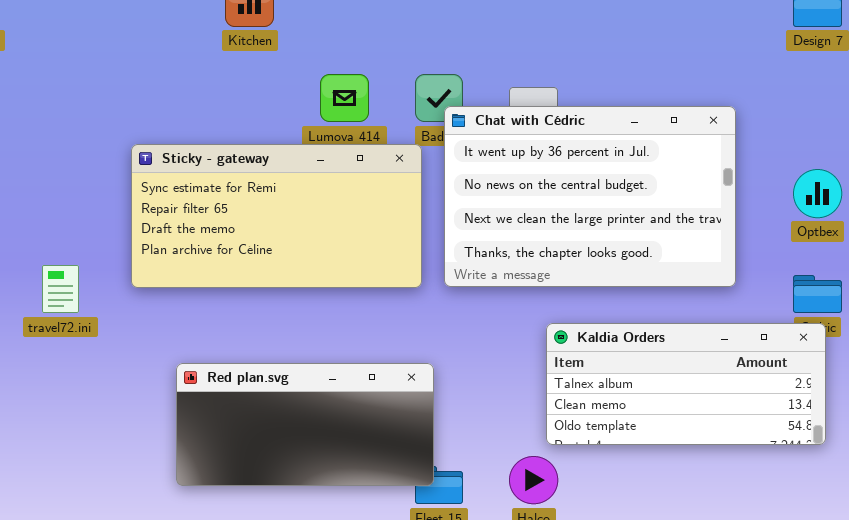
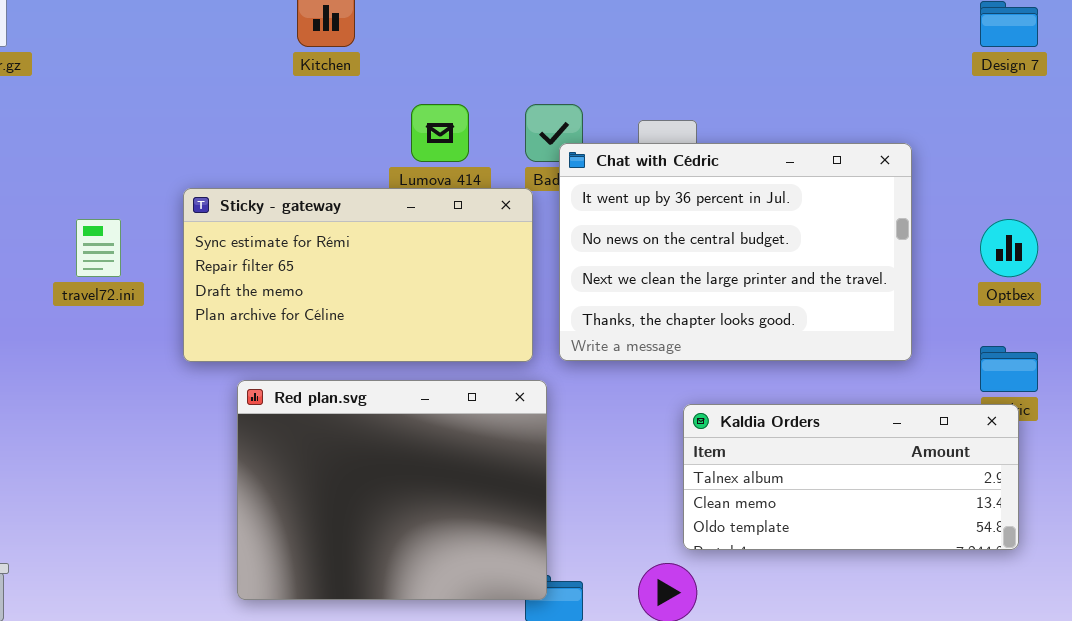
travel72.ini: [42,265,79,313] -> [76,219,121,277], moved
Red plan.svg: [176,363,434,486] -> [237,380,547,600], resized

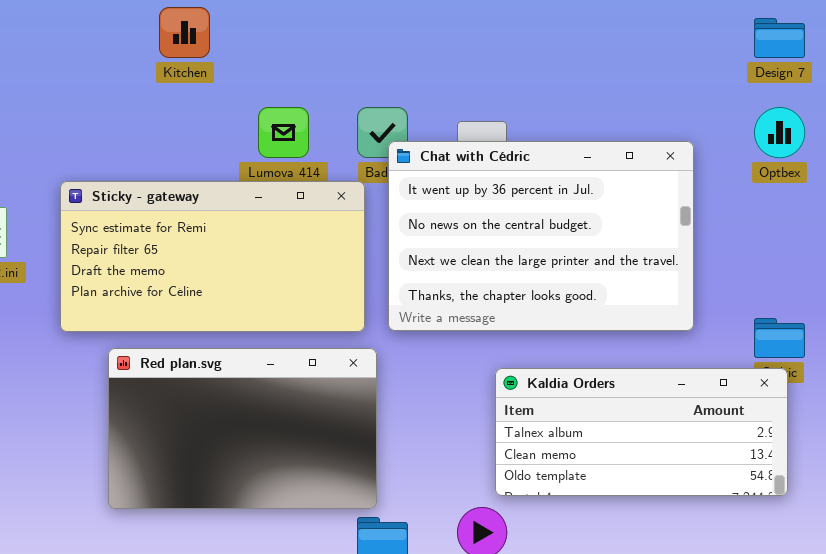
Optbex: [980,219,1038,277] -> [754,107,805,158], moved
Red plan.svg: [237,380,547,600] -> [108,348,377,509], resized

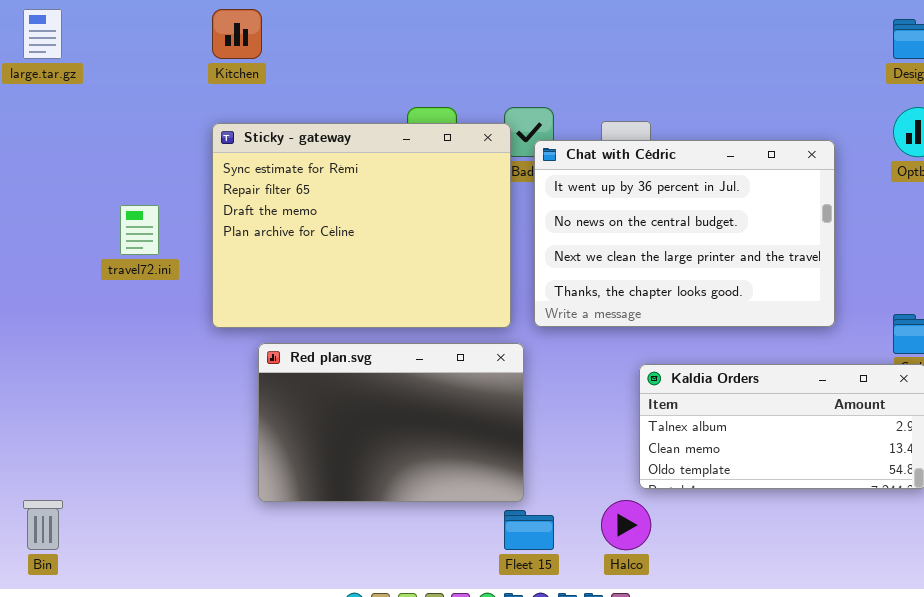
Kitchen: [159,7,210,58] -> [212,9,262,59], moved
Sticky - gateway: [60,181,365,332] -> [212,123,511,328], resized

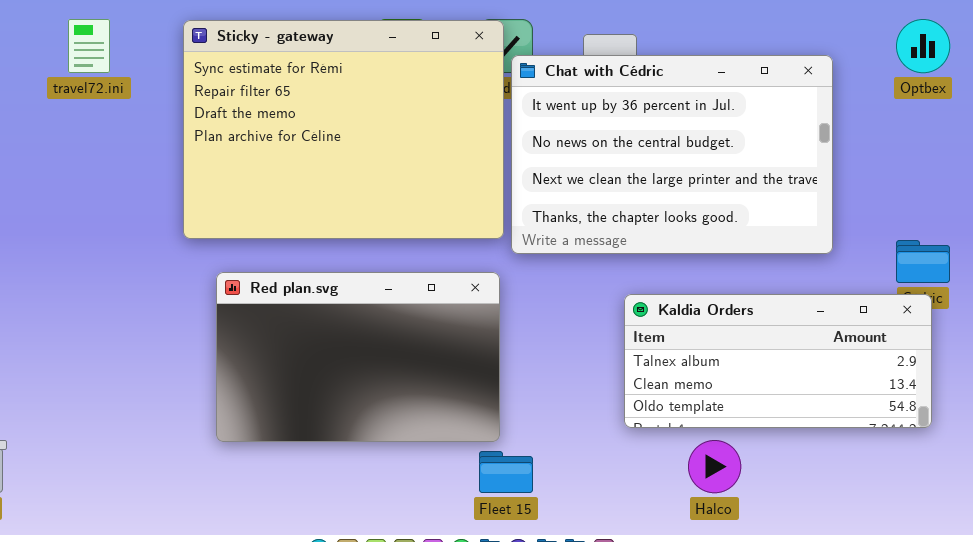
Sticky - gateway: [212,123,511,328] -> [183,20,504,239], moved
travel72.ini: [120,205,159,255] -> [68,19,110,73], moved
Halco: [601,500,651,550] -> [688,440,741,493], moved

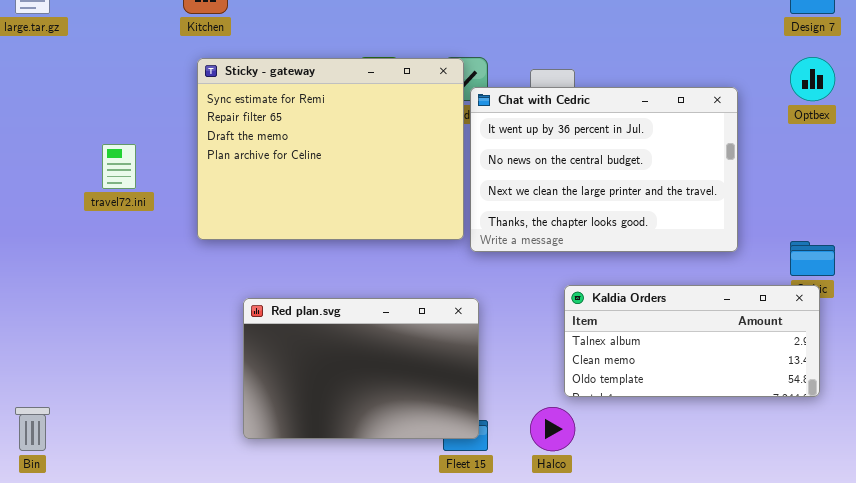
travel72.ini: [68,19,110,73] -> [102,144,136,189], moved
Red plan.svg: [216,272,500,442] -> [243,298,479,439], moved
Halco: [688,440,741,493] -> [530,407,575,451], moved

